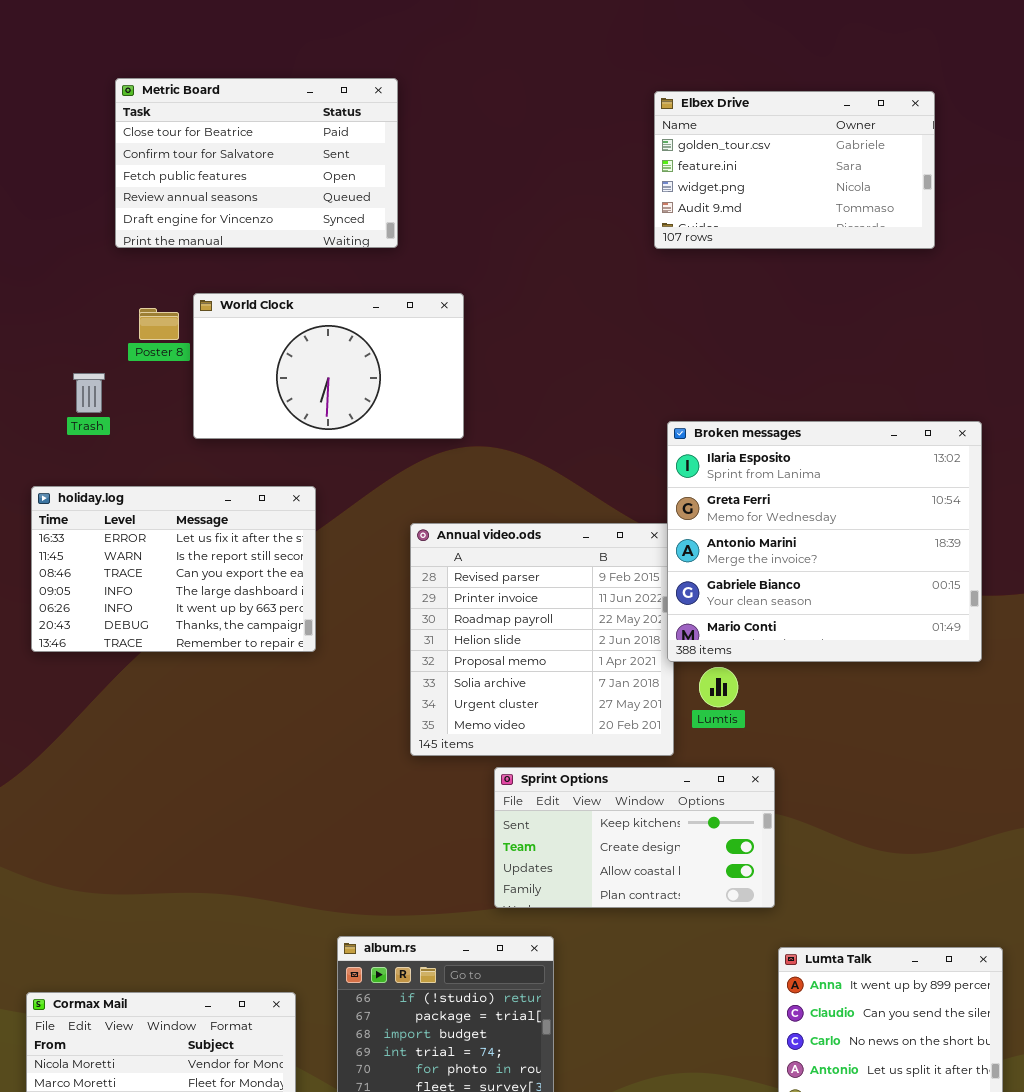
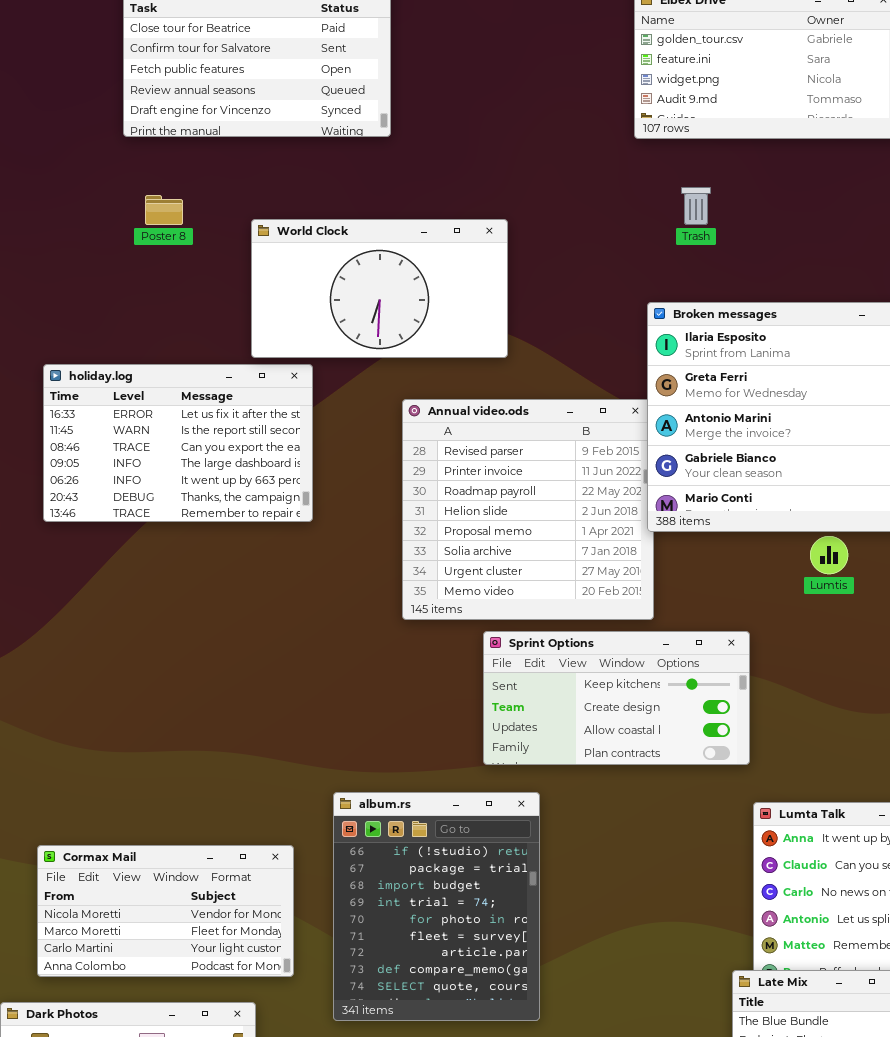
World Clock: [193,293,464,439] -> [251,219,508,358], moved
Trash: [73,373,105,413] -> [681,187,711,225], moved
Lumtis: [699,667,738,707] -> [810,536,848,574], moved

